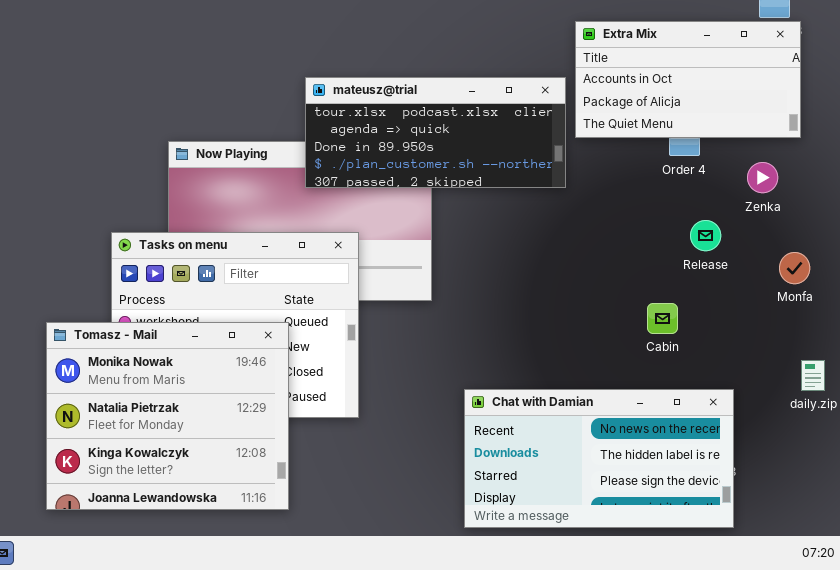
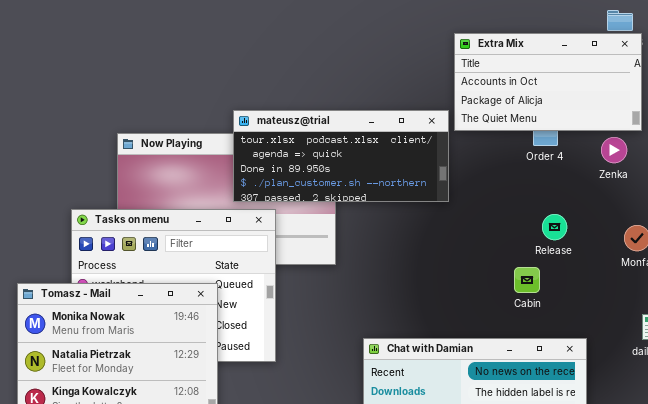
mateusz@trial: [305,77,566,188] -> [233,110,449,202], moved
Zenka: [747,162,778,193] -> [601,137,627,163], moved
Release: [690,220,721,251] -> [542,214,567,240], moved

